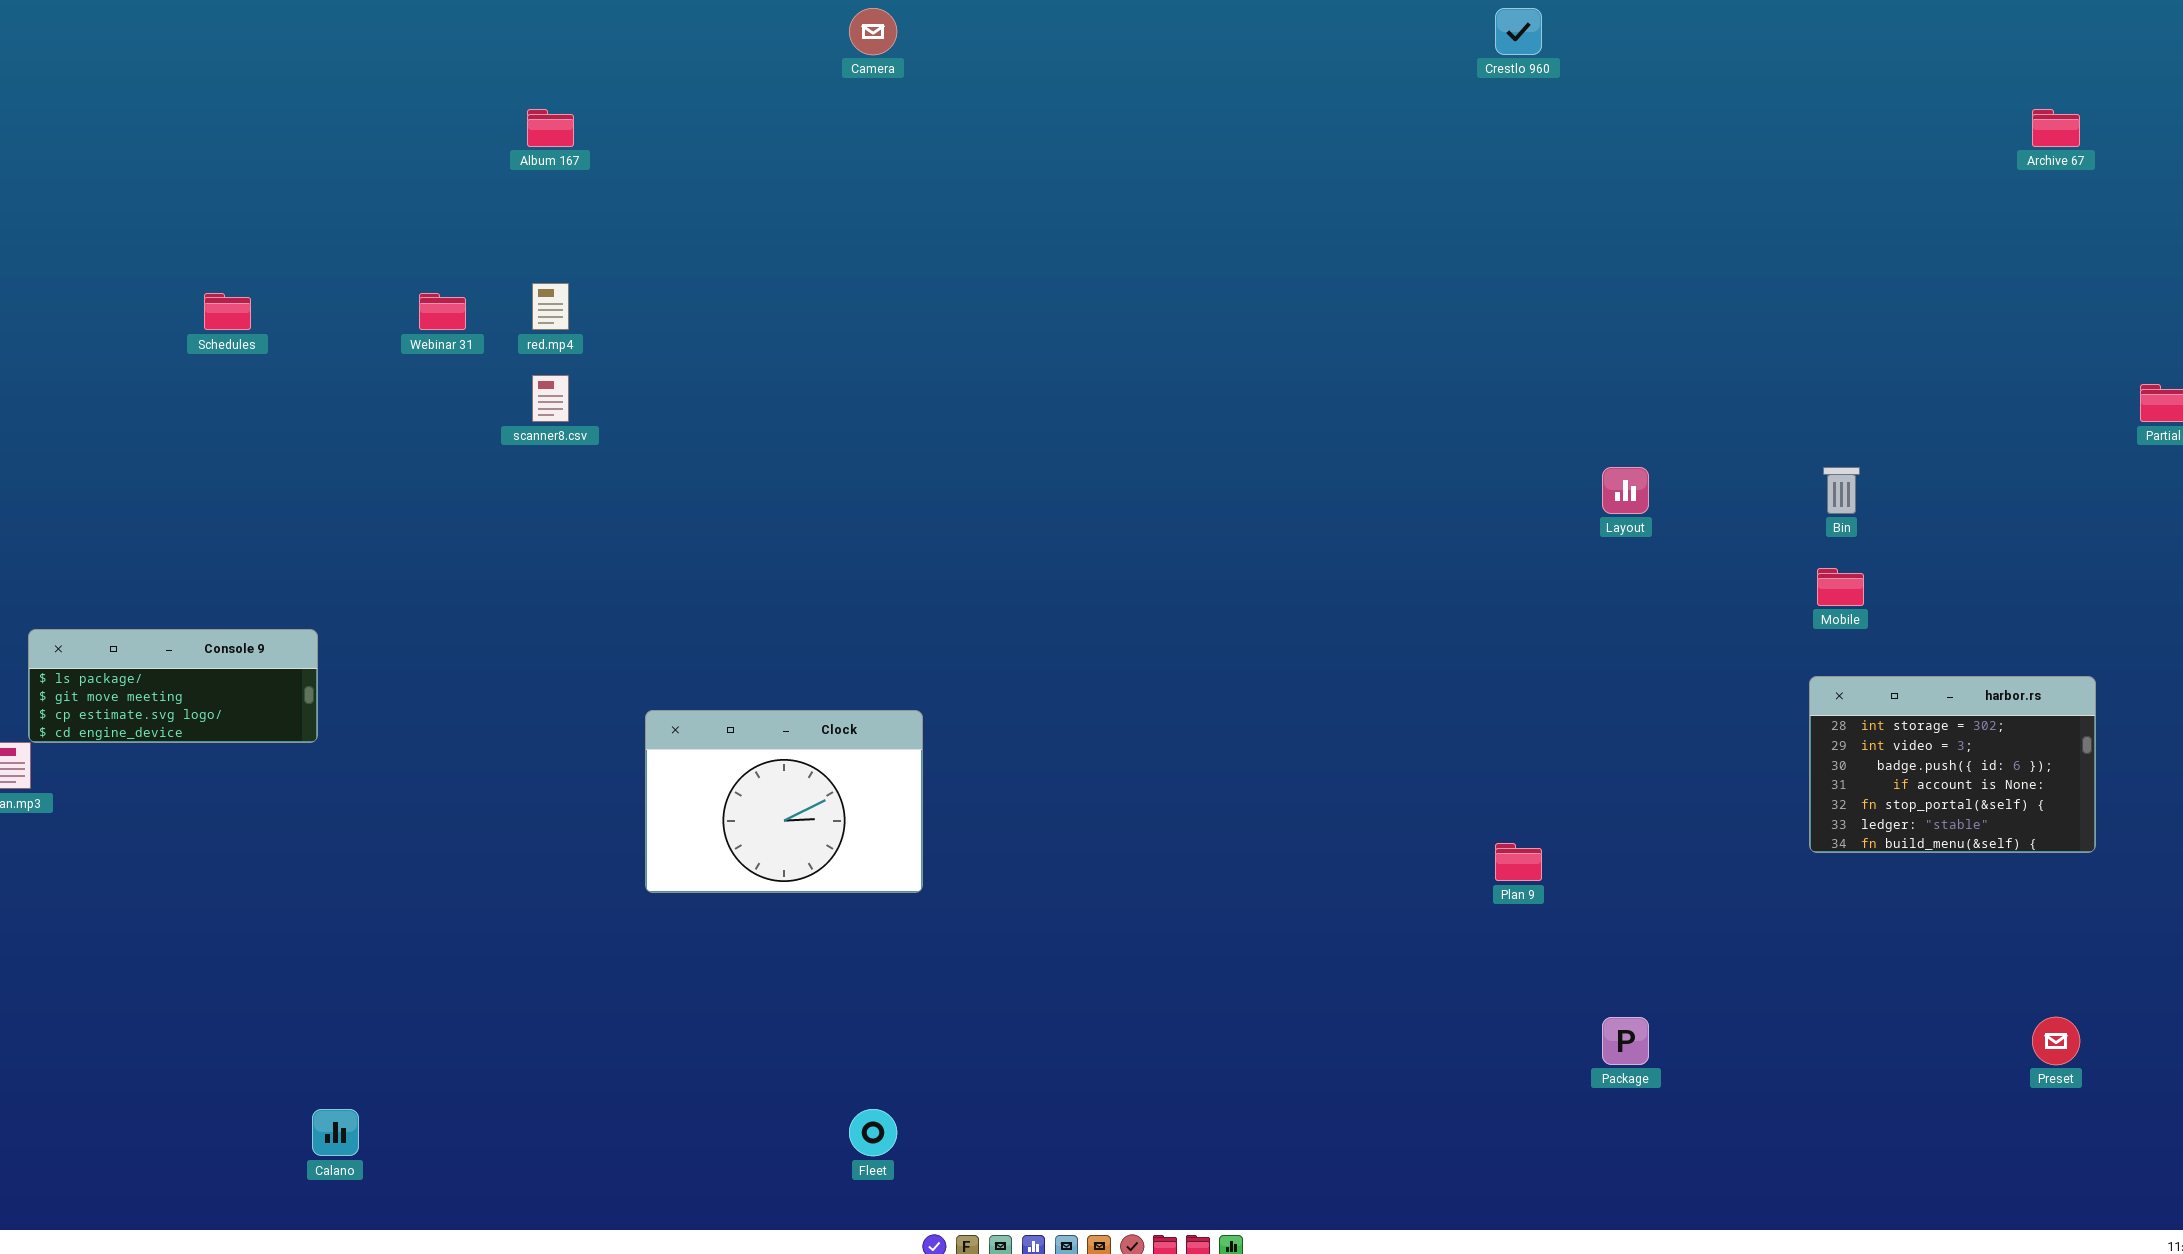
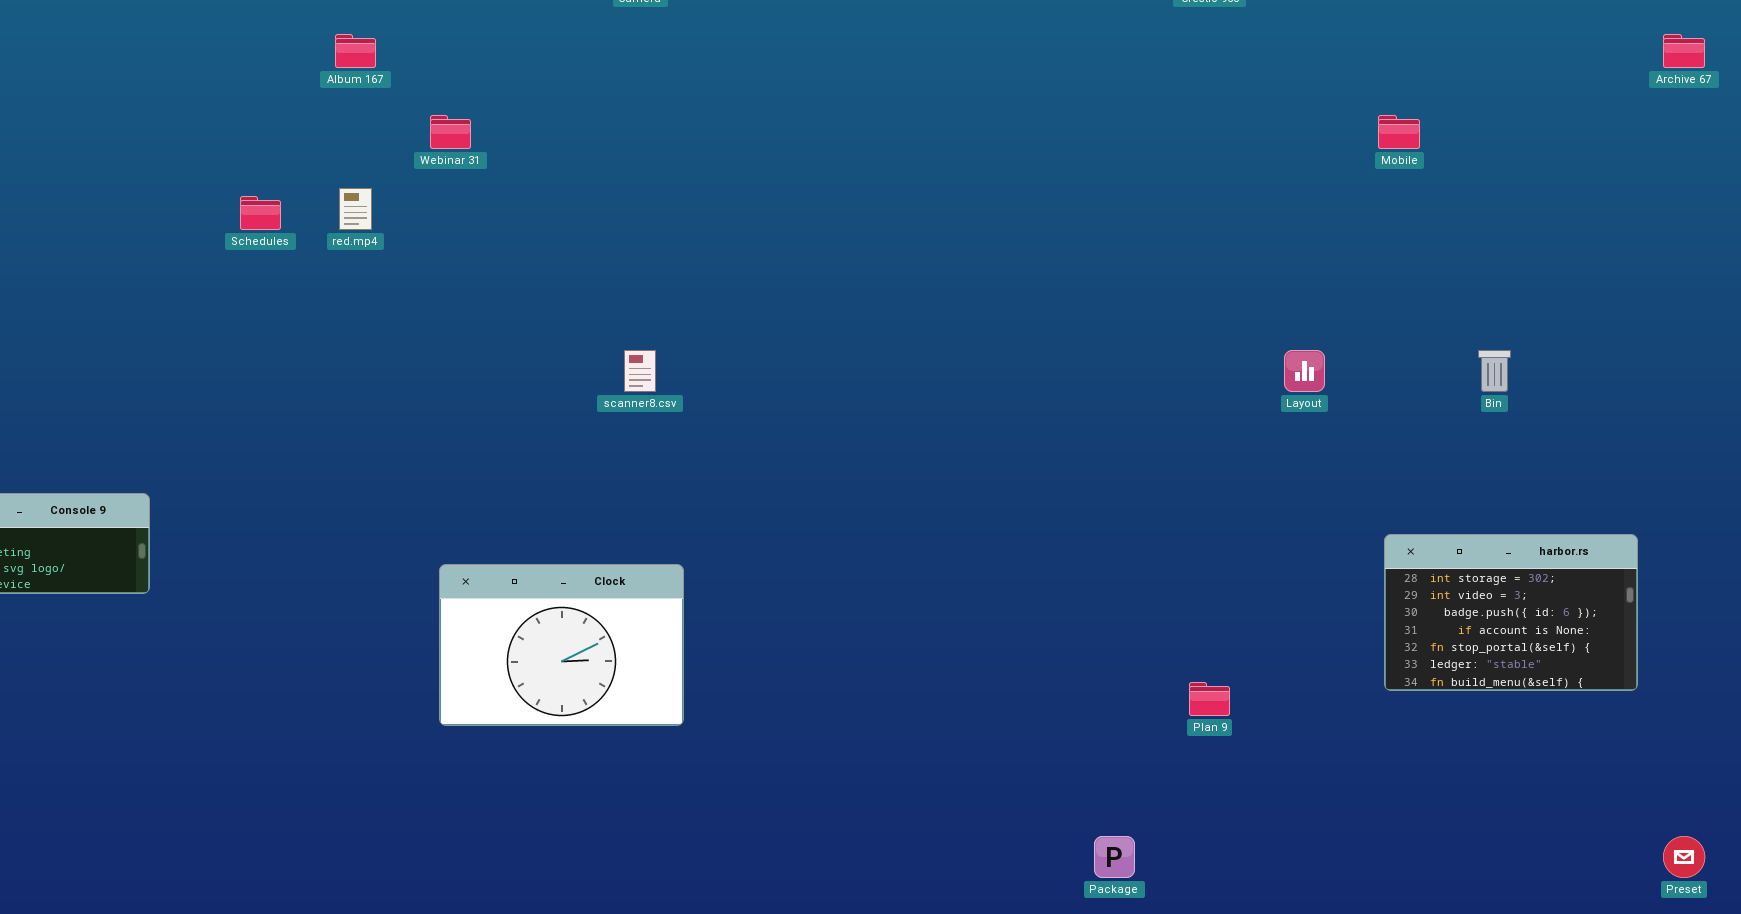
Schedules: [204,293,251,330] -> [240,196,281,230], moved
Webinar 31: [419,293,466,330] -> [430,115,471,149], moved
scanner8.csv: [532,375,569,422] -> [624,350,656,392], moved
Mobile: [1817,568,1864,606] -> [1378,115,1420,149], moved
harbor.rs: [1809,676,2096,853] -> [1384,534,1638,691], moved
Package: [1602,1017,1649,1065] -> [1094,836,1135,878], moved

